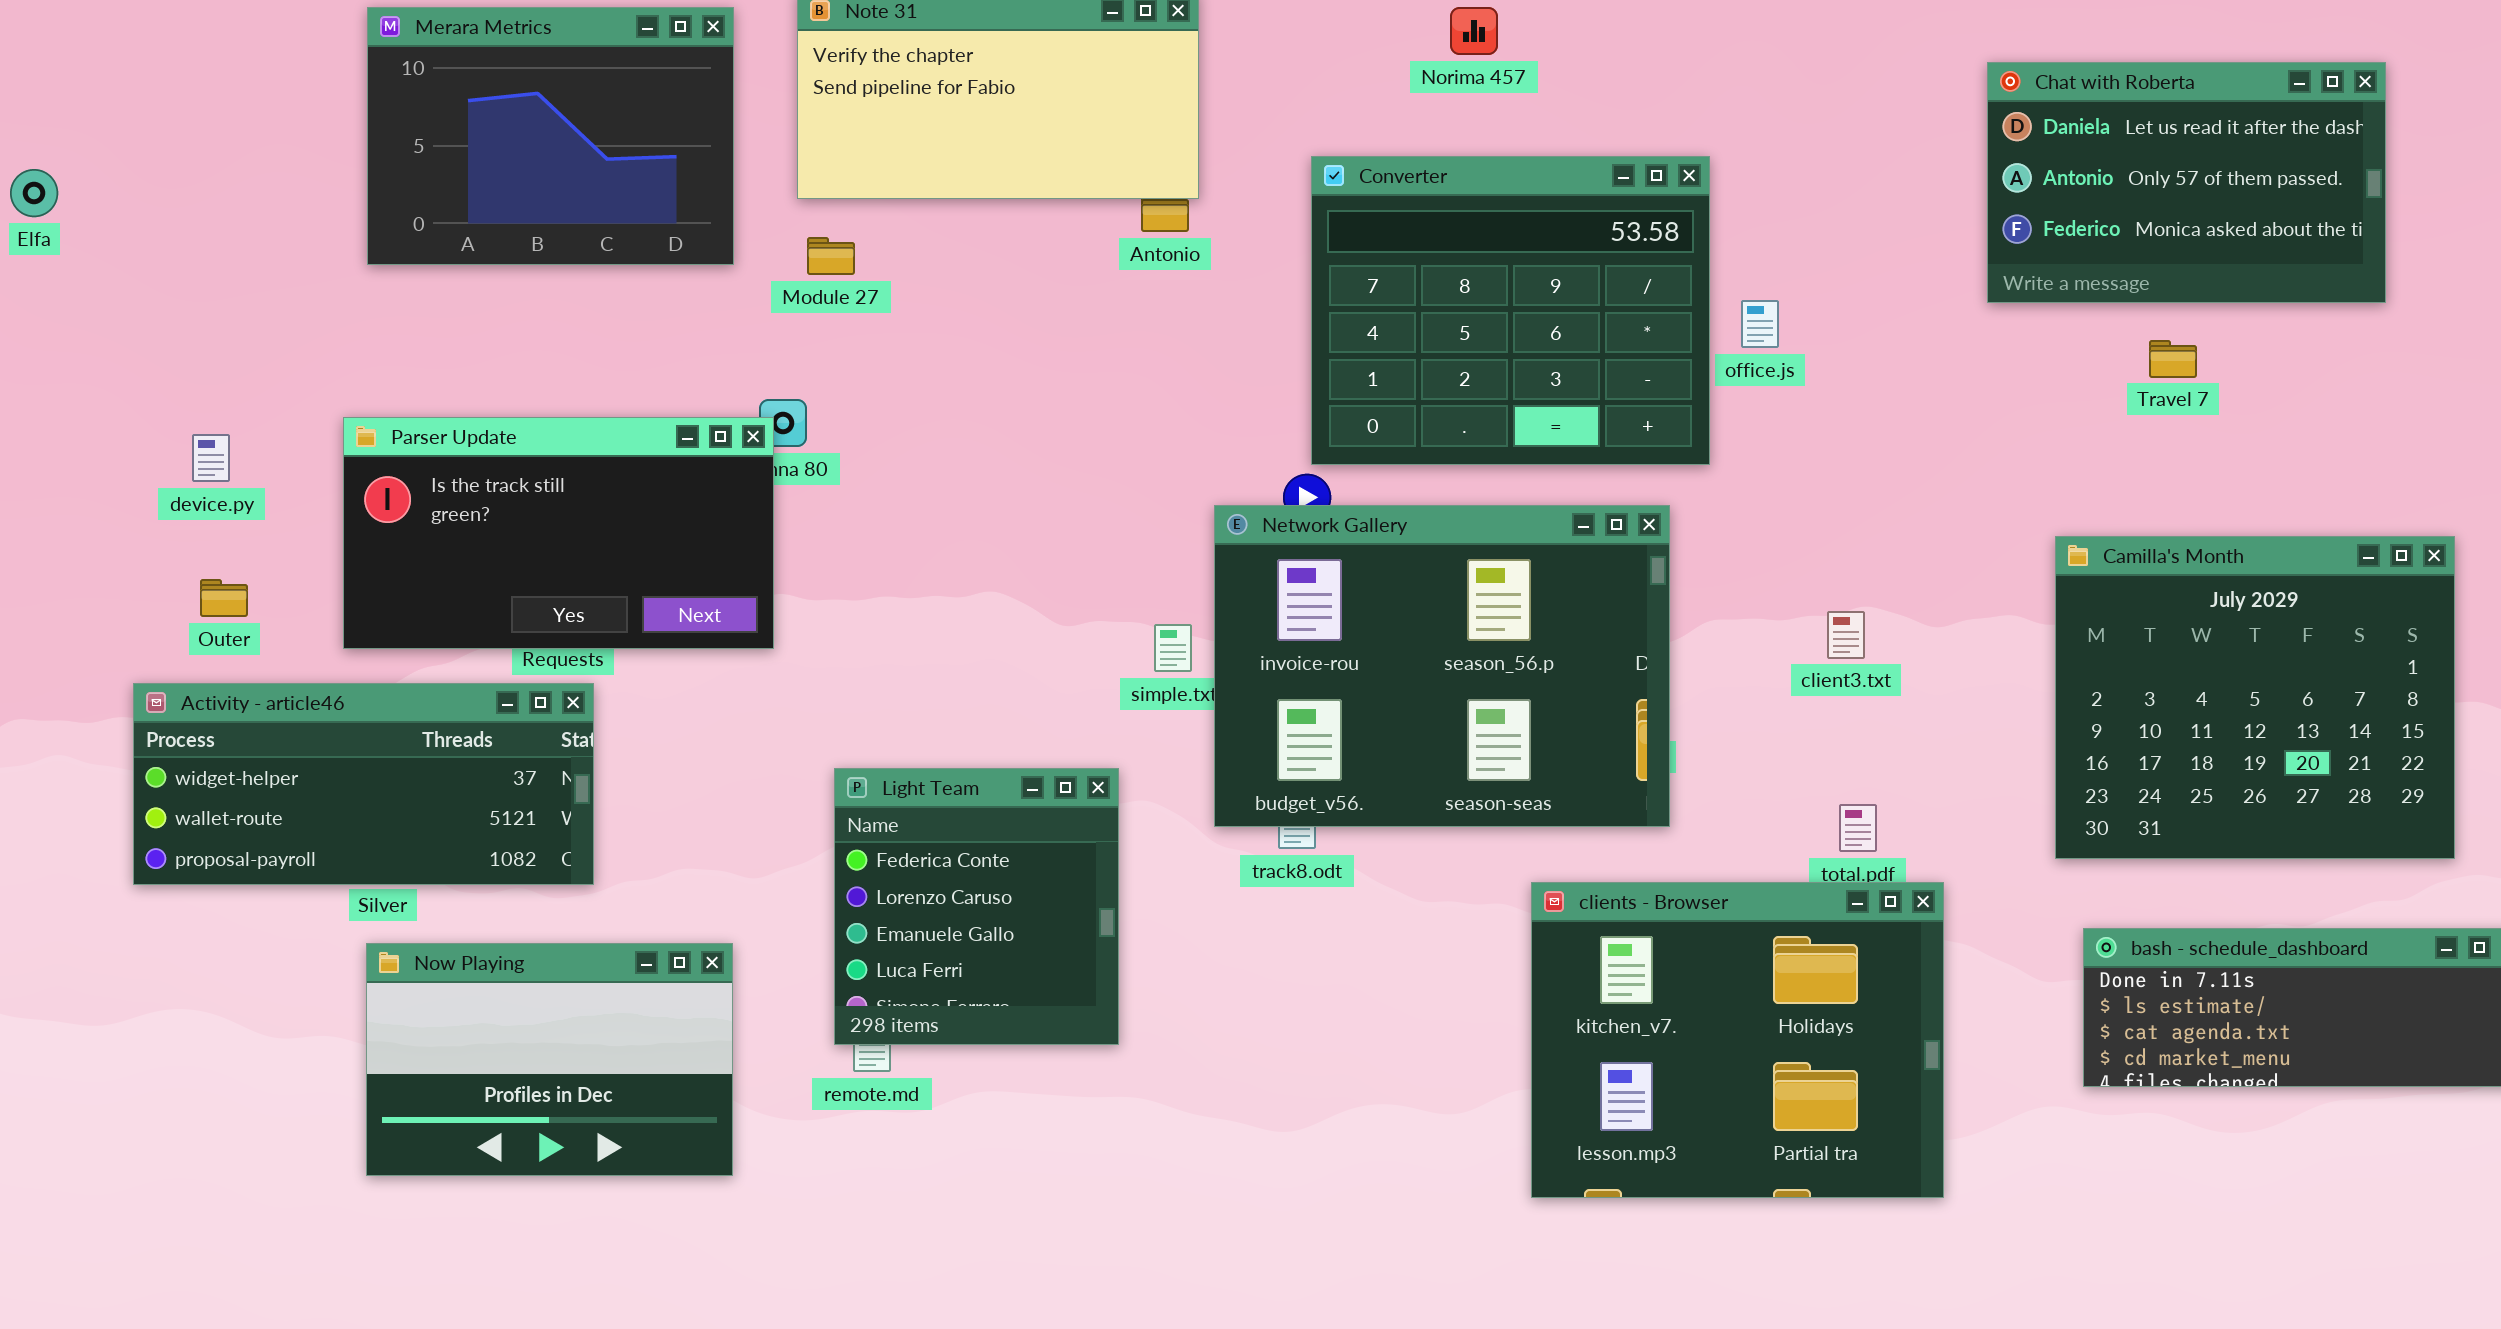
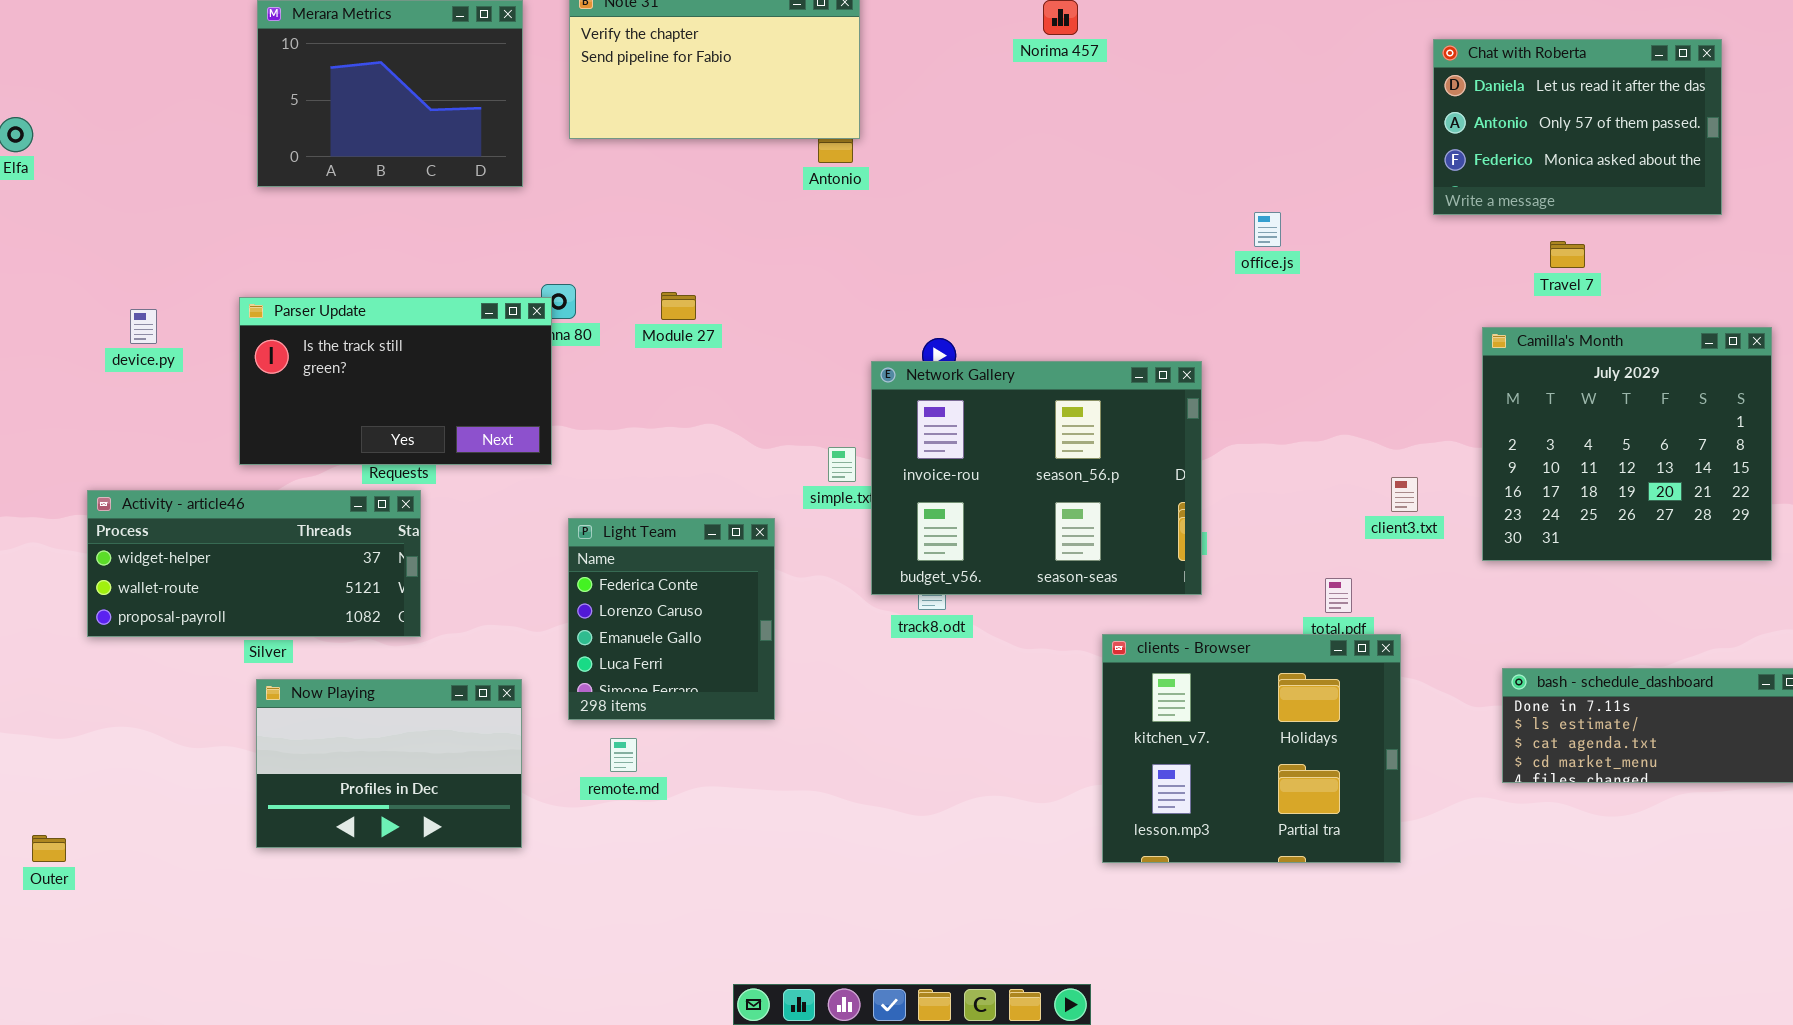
Converter: [1311,156,1710,465] -> none, closed
Module 27: [807,237,855,275] -> [661,292,696,320], moved
Camilla's Month: [2055,536,2455,859] -> [1482,327,1772,561], moved
Outer: [200,579,248,617] -> [32,835,66,862], moved
client3.txt: [1827,611,1865,659] -> [1391,477,1418,512], moved
Light Team: [834,768,1119,1045] -> [568,518,775,720], moved

